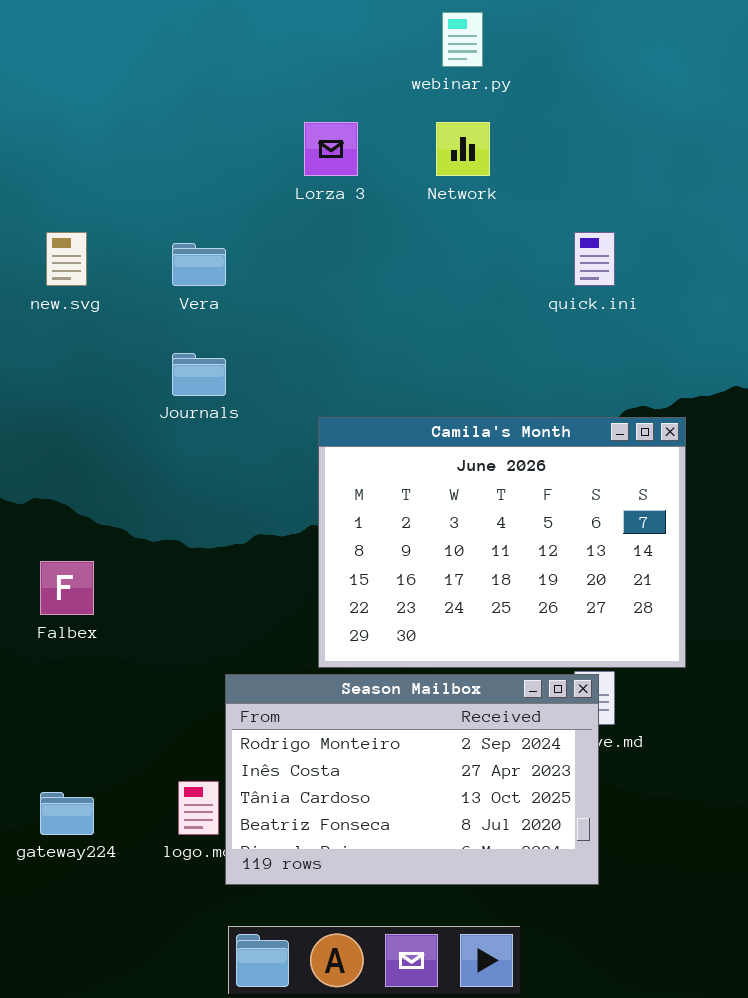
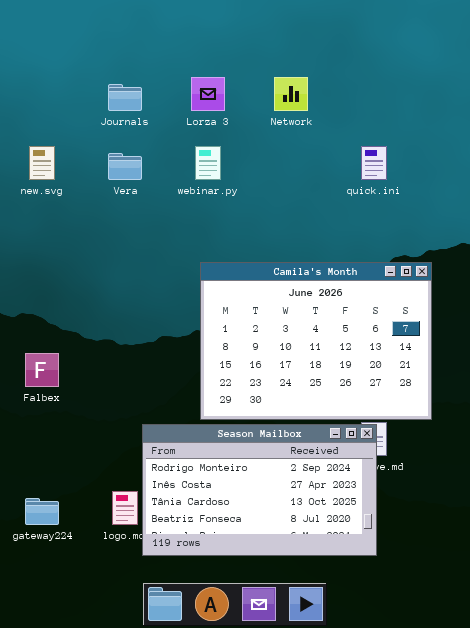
webinar.py: [442,12,483,67] -> [195,146,221,180], moved
Journals: [172,353,226,396] -> [108,84,142,111], moved

